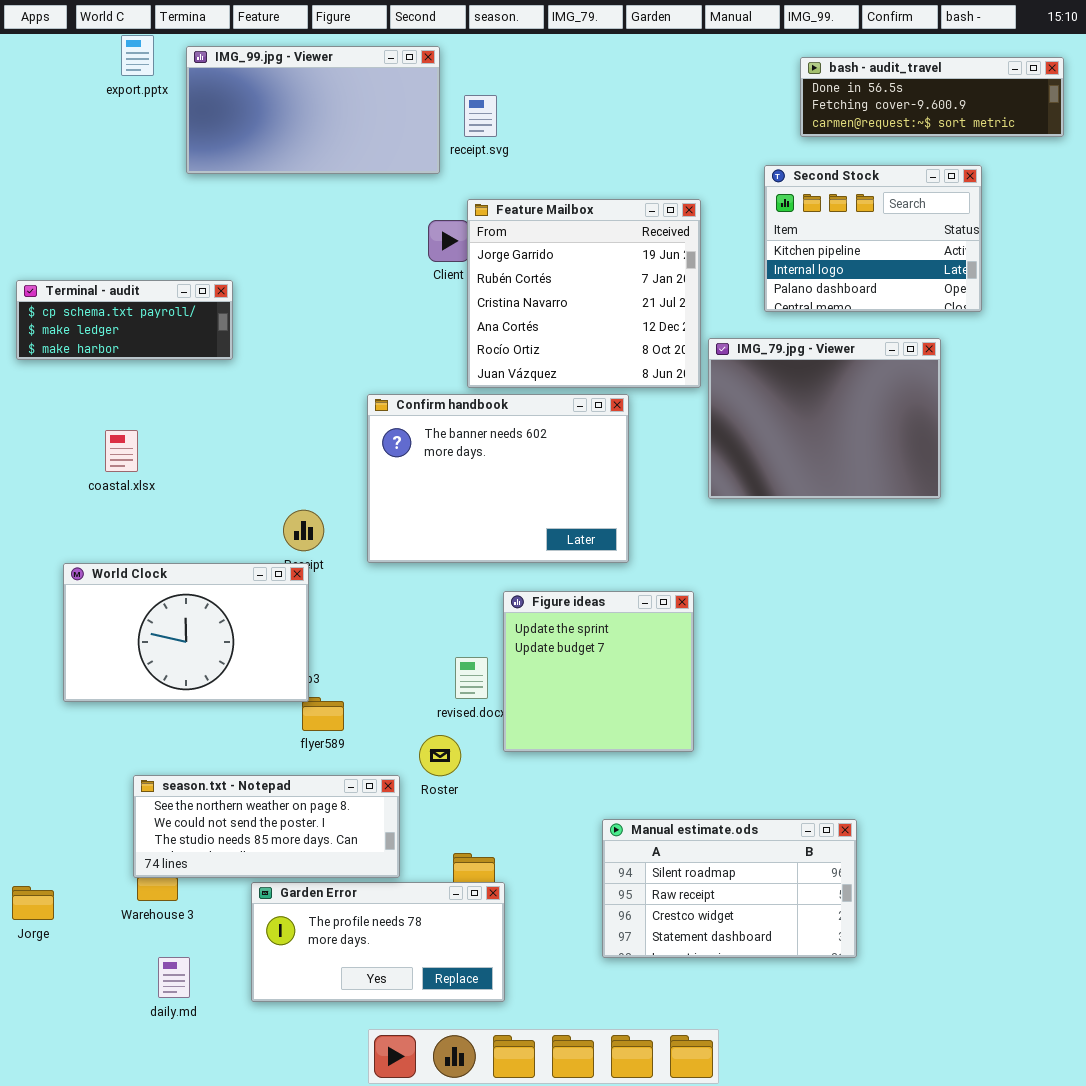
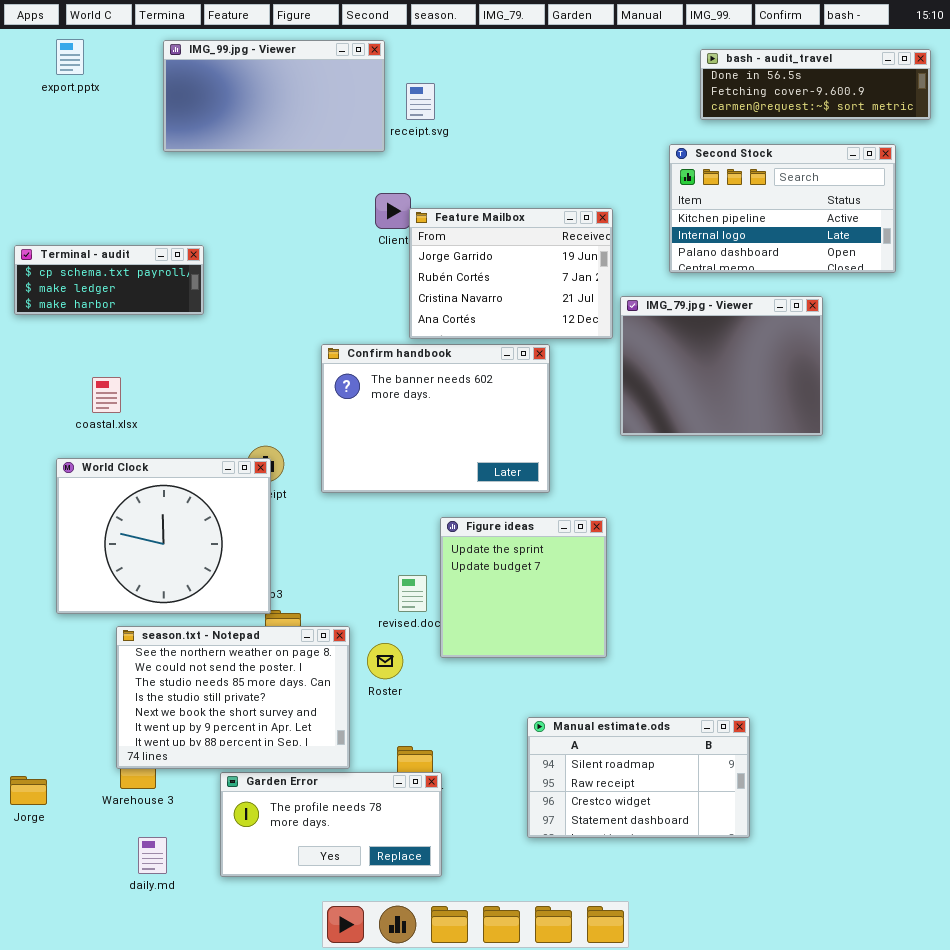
export.pptx: [121,35,154,76] -> [56,39,84,75], moved
Second Stock: [764,165,982,312] -> [669,144,896,273], resized
Feature Mailbox: [467,199,701,388] -> [409,208,613,339], resized
World Clock: [63,563,309,702] -> [56,458,271,614], resized
season.txt - Notepad: [133,775,400,878] -> [116,626,350,769], resized

